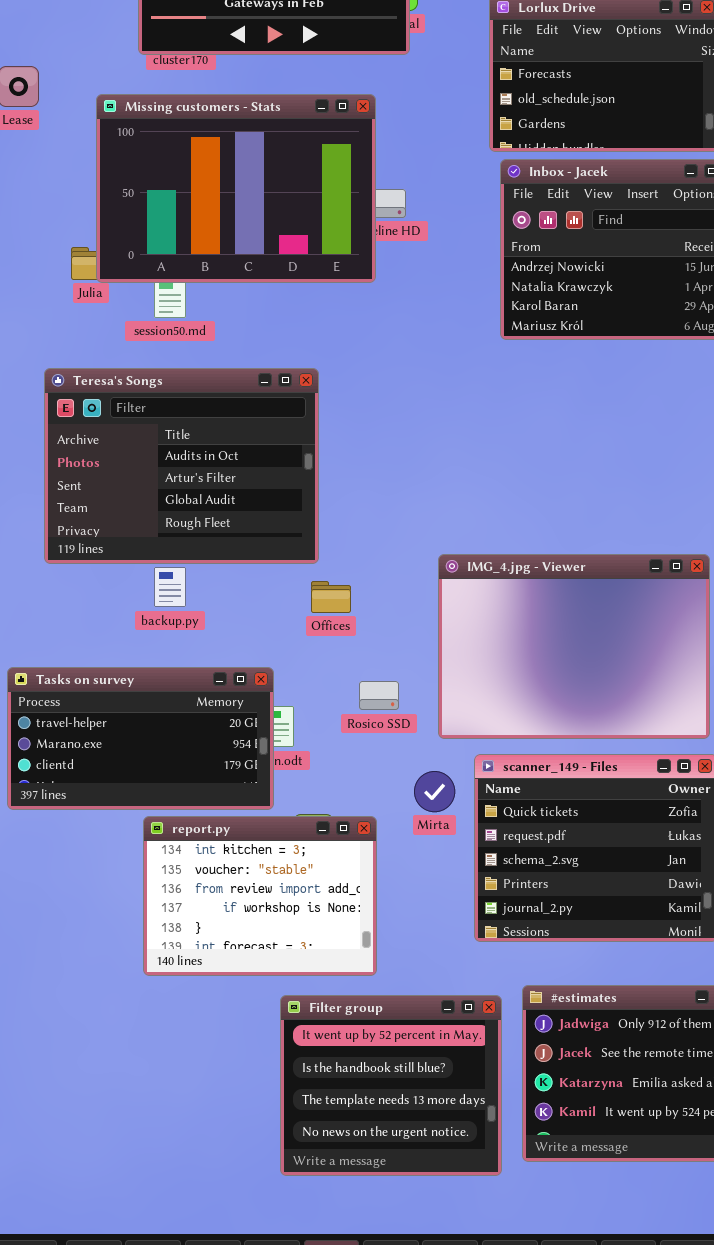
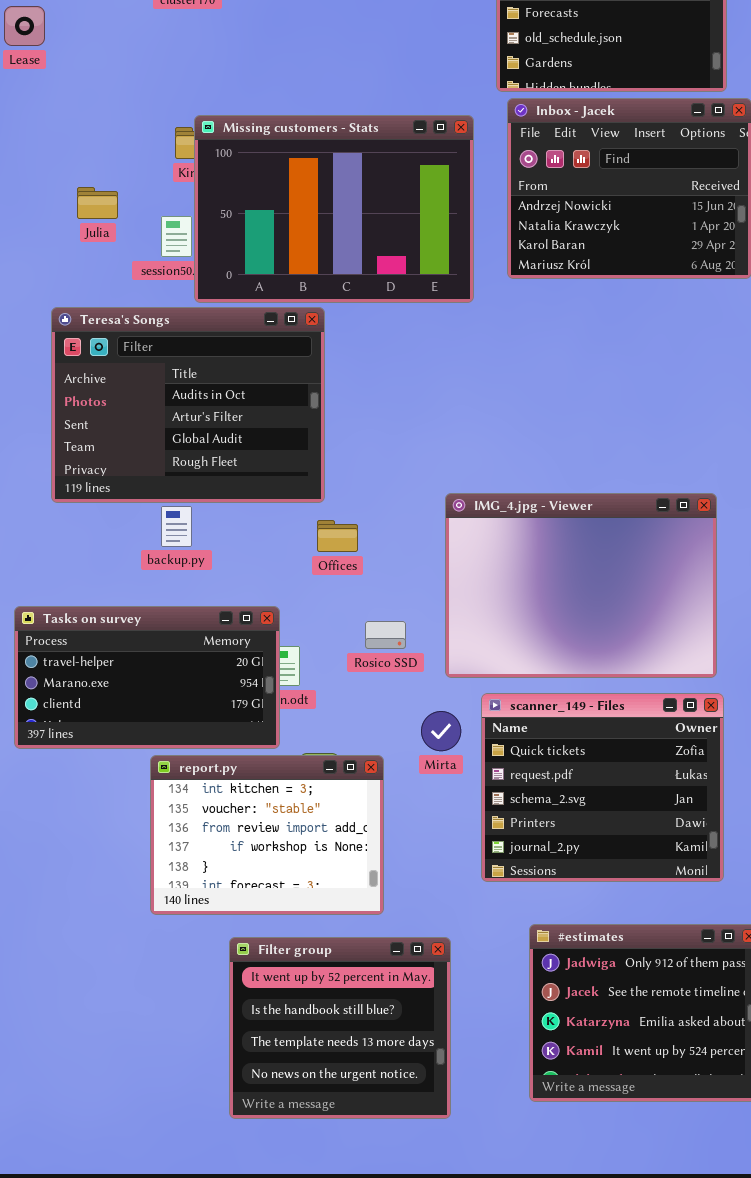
Missing customers - Stats: [96,94,376,283] -> [194,115,474,303], moved
Filter group: [280,995,502,1176] -> [229,937,451,1119], moved

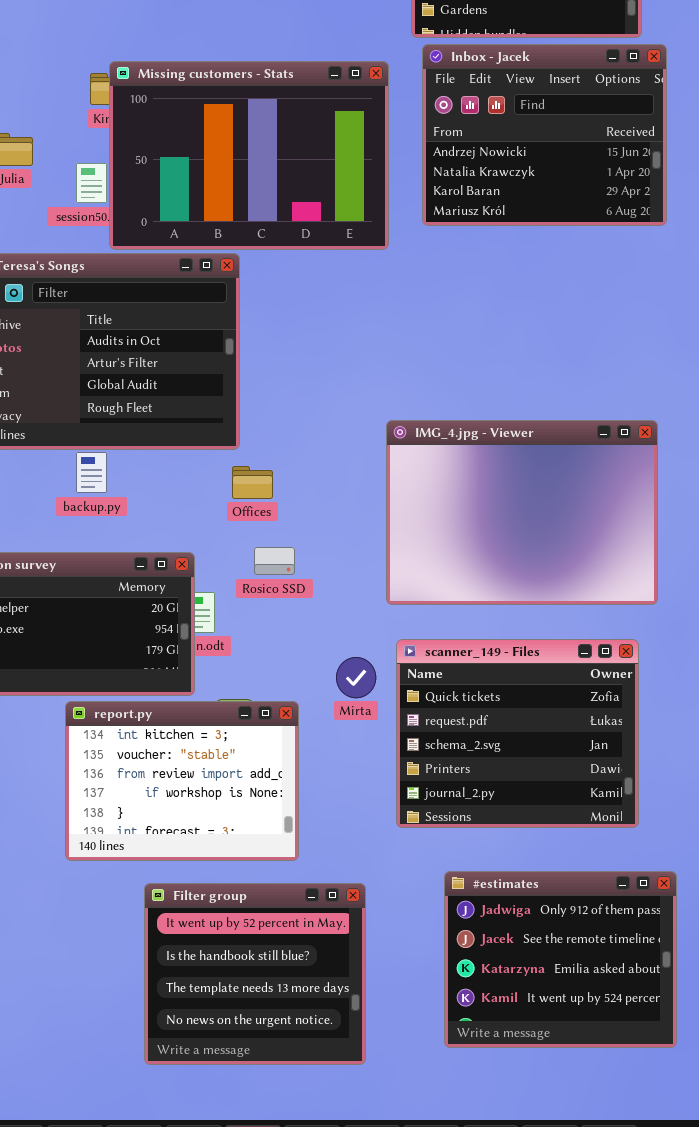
IMG_4.jpg - Viewer: [445,493,717,678] -> [386,420,658,605], moved
Rosico SSD: [365,621,406,649] -> [254,547,295,575], moved

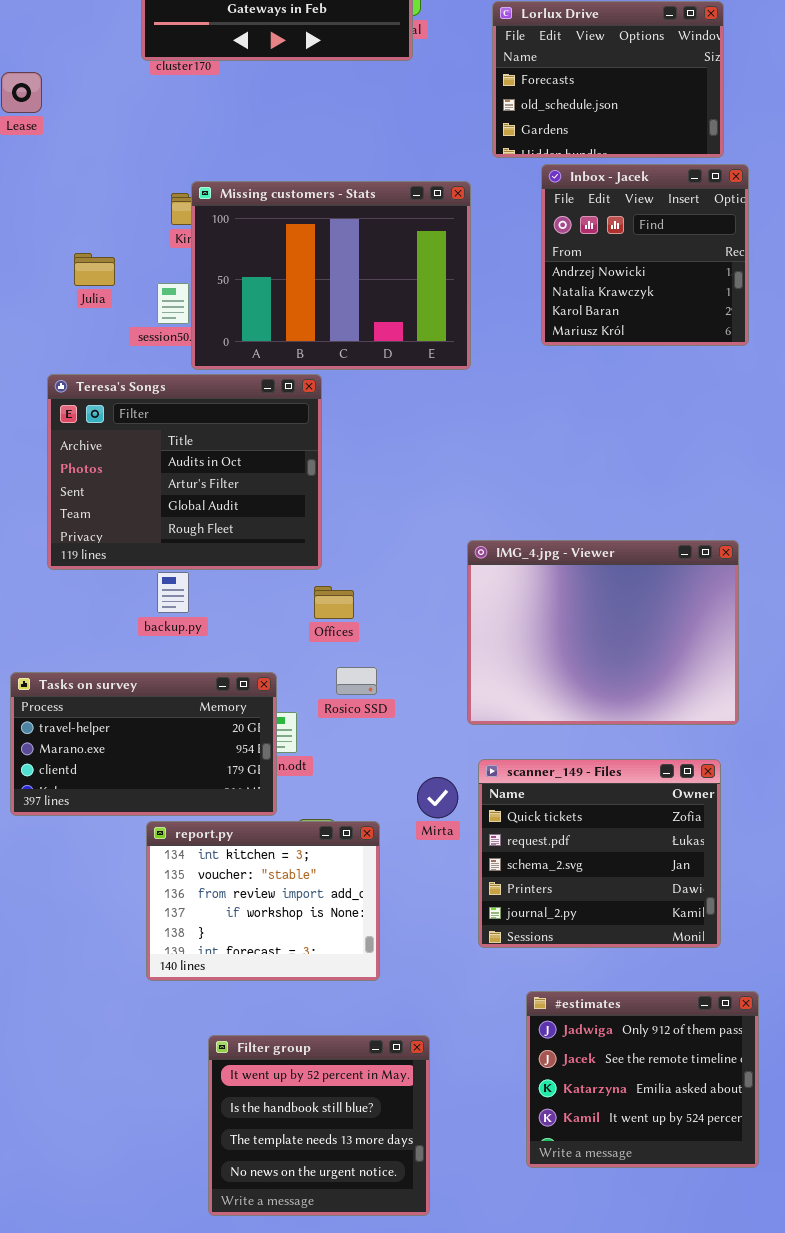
Inbox - Jacek: [422,44,667,226] -> [541,164,749,346], resized
Filter group: [144,883,366,1065] -> [208,1035,430,1216], moved

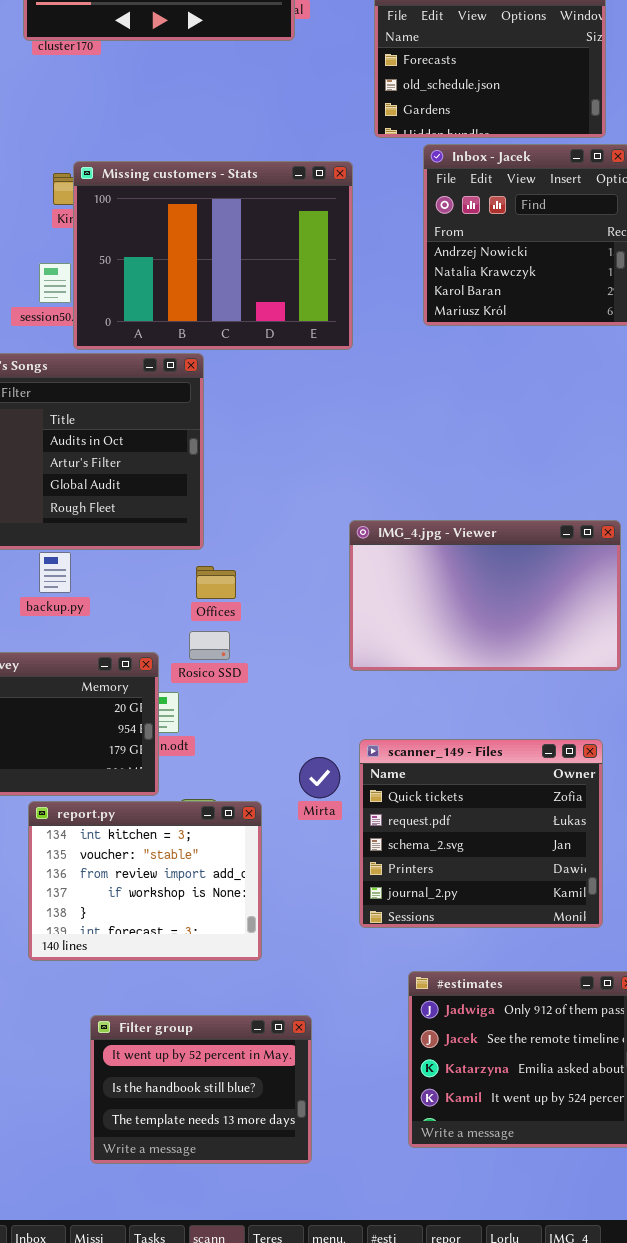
IMG_4.jpg - Viewer: [467,540,739,725] -> [349,520,621,671], resized
Rosico SSD: [336,667,377,695] -> [189,631,230,660], moved
Filter group: [208,1035,430,1216] -> [90,1015,312,1164], resized

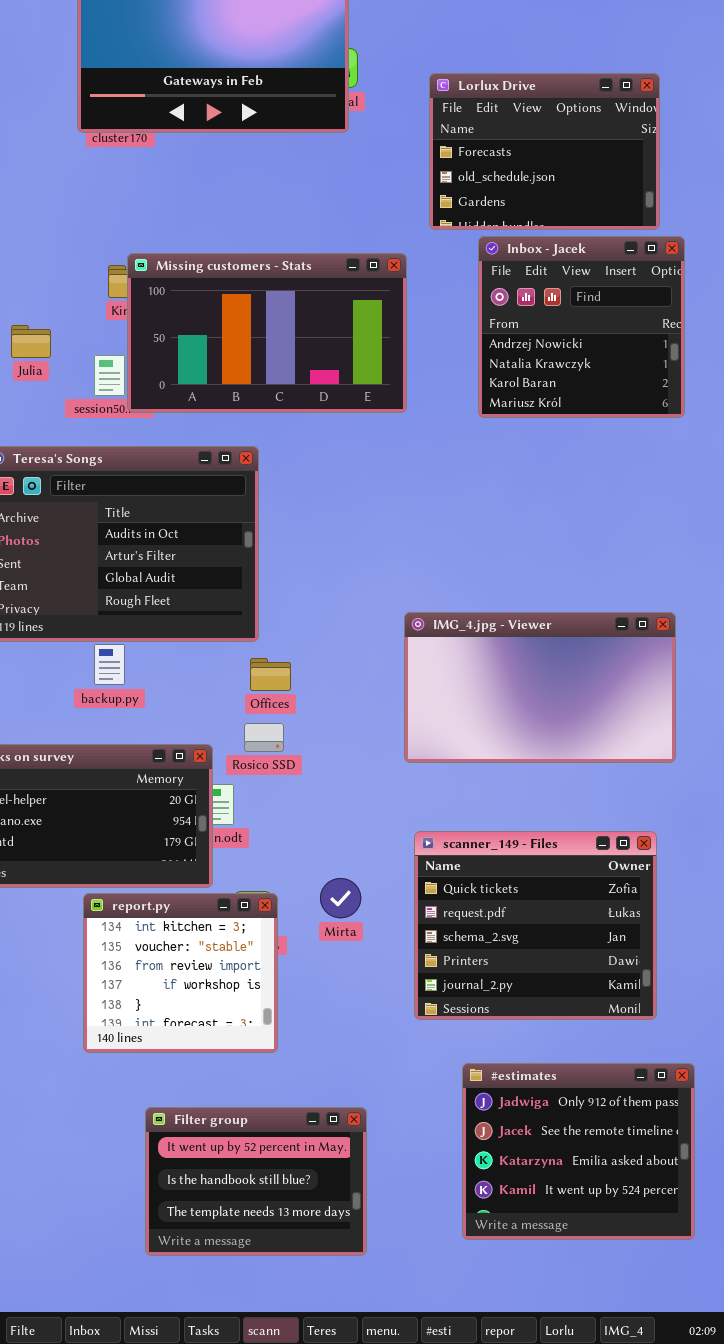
Missing customers - Stats: [73,161,353,350] -> [127,253,407,413], resized
Mirta: [299,757,340,798] -> [320,878,361,918], moved
report.py: [28,801,262,961] -> [83,893,278,1053], resized

